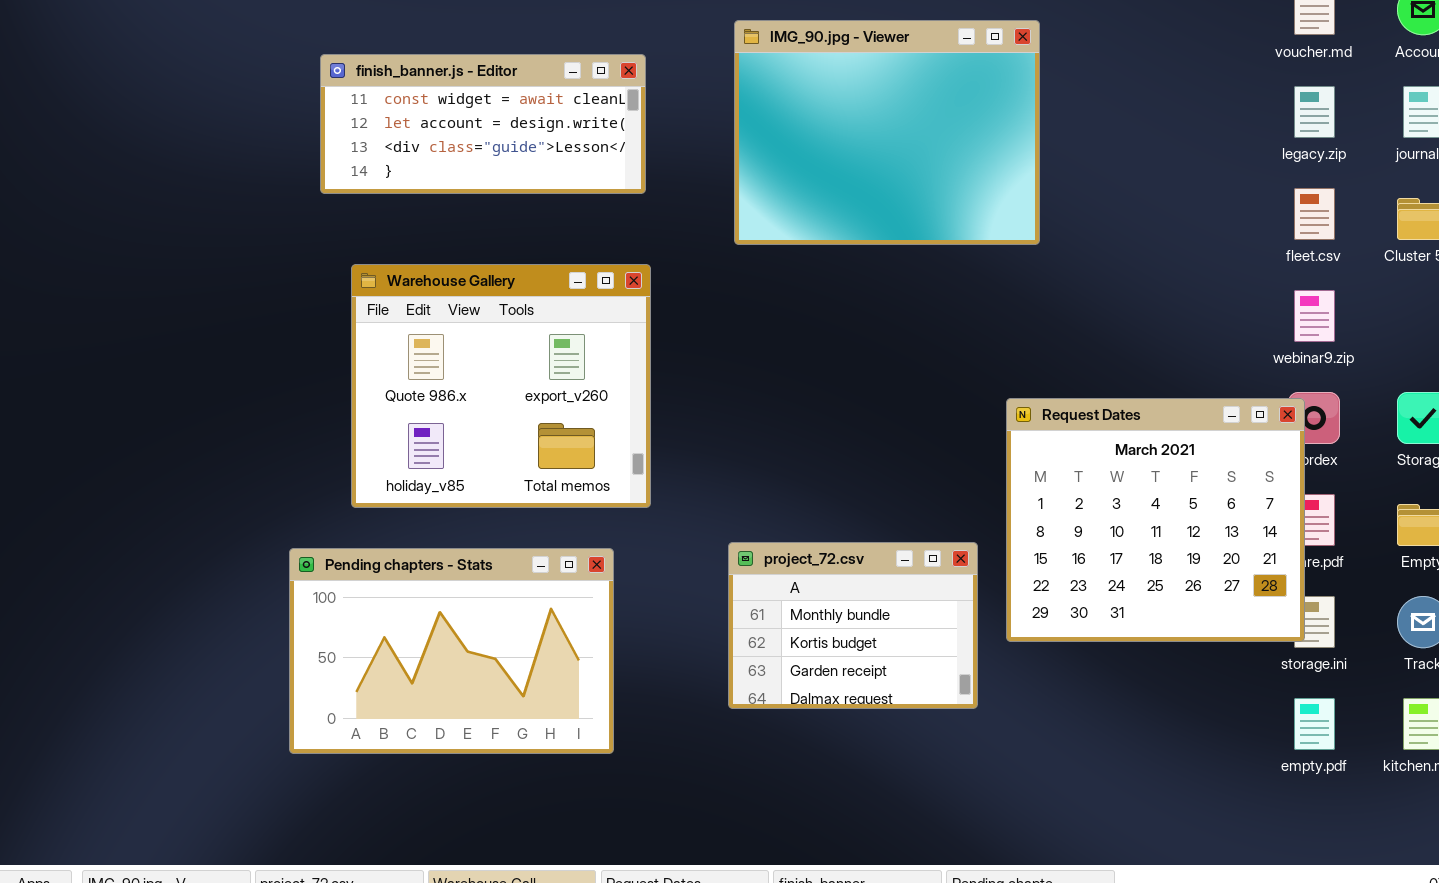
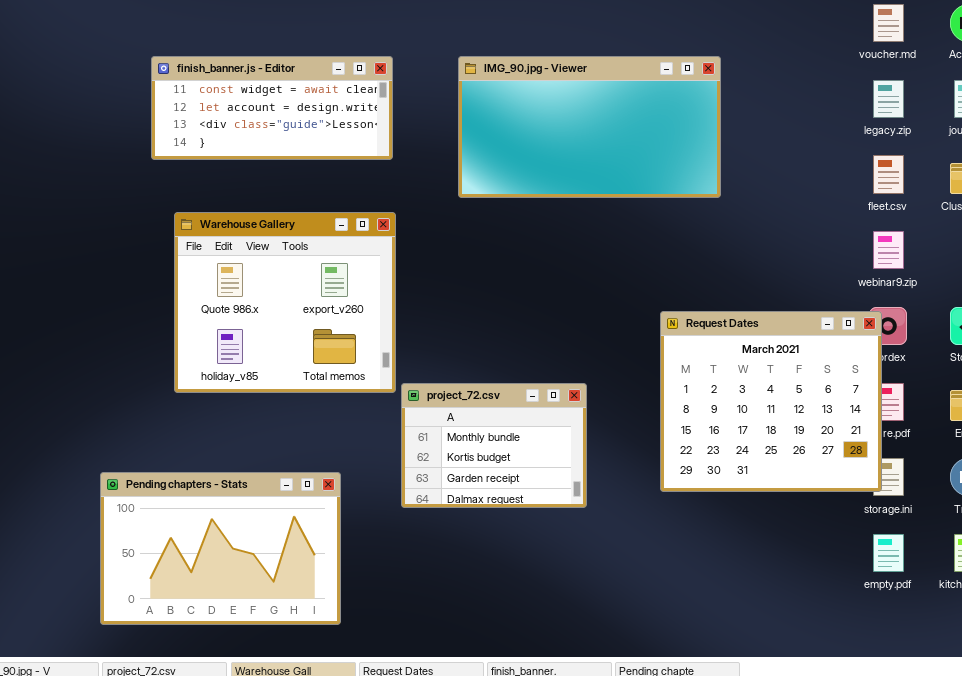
IMG_90.jpg - Viewer: [734,20,1040,245] -> [458,56,721,198], resized
project_72.csv: [728,542,978,709] -> [401,383,587,508], moved
Pending chapters - Stats: [289,548,614,754] -> [100,472,341,625], moved

